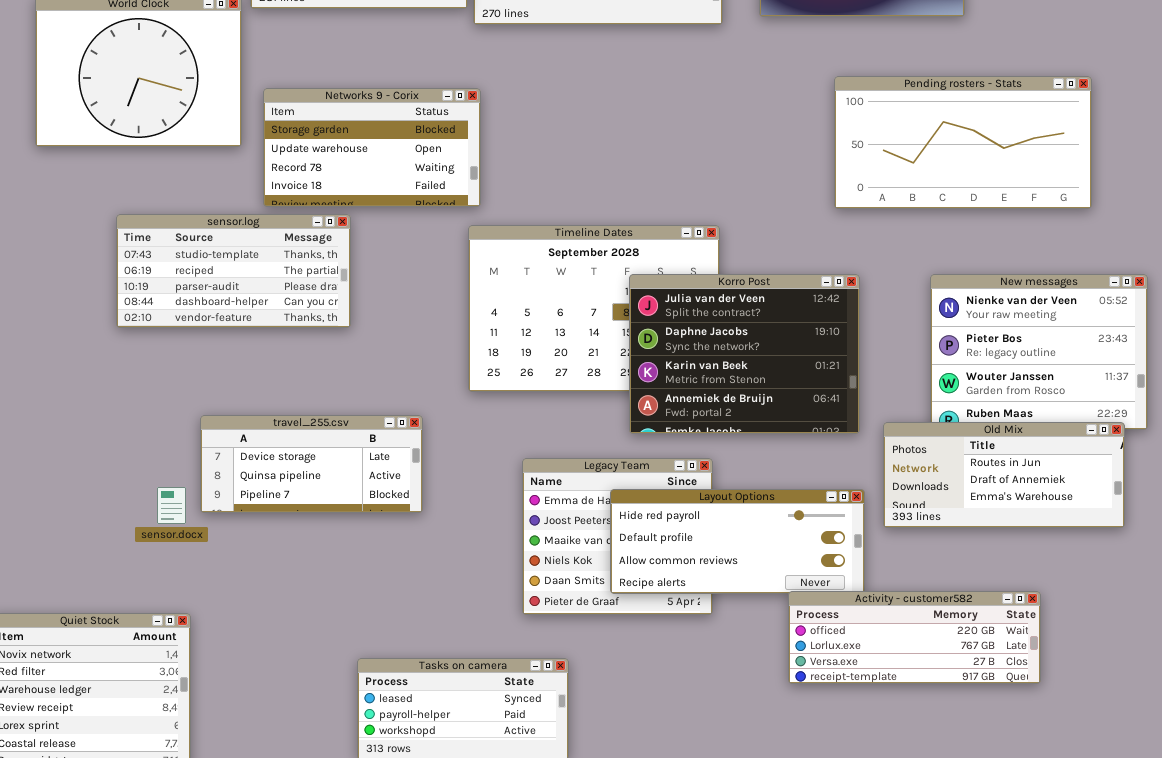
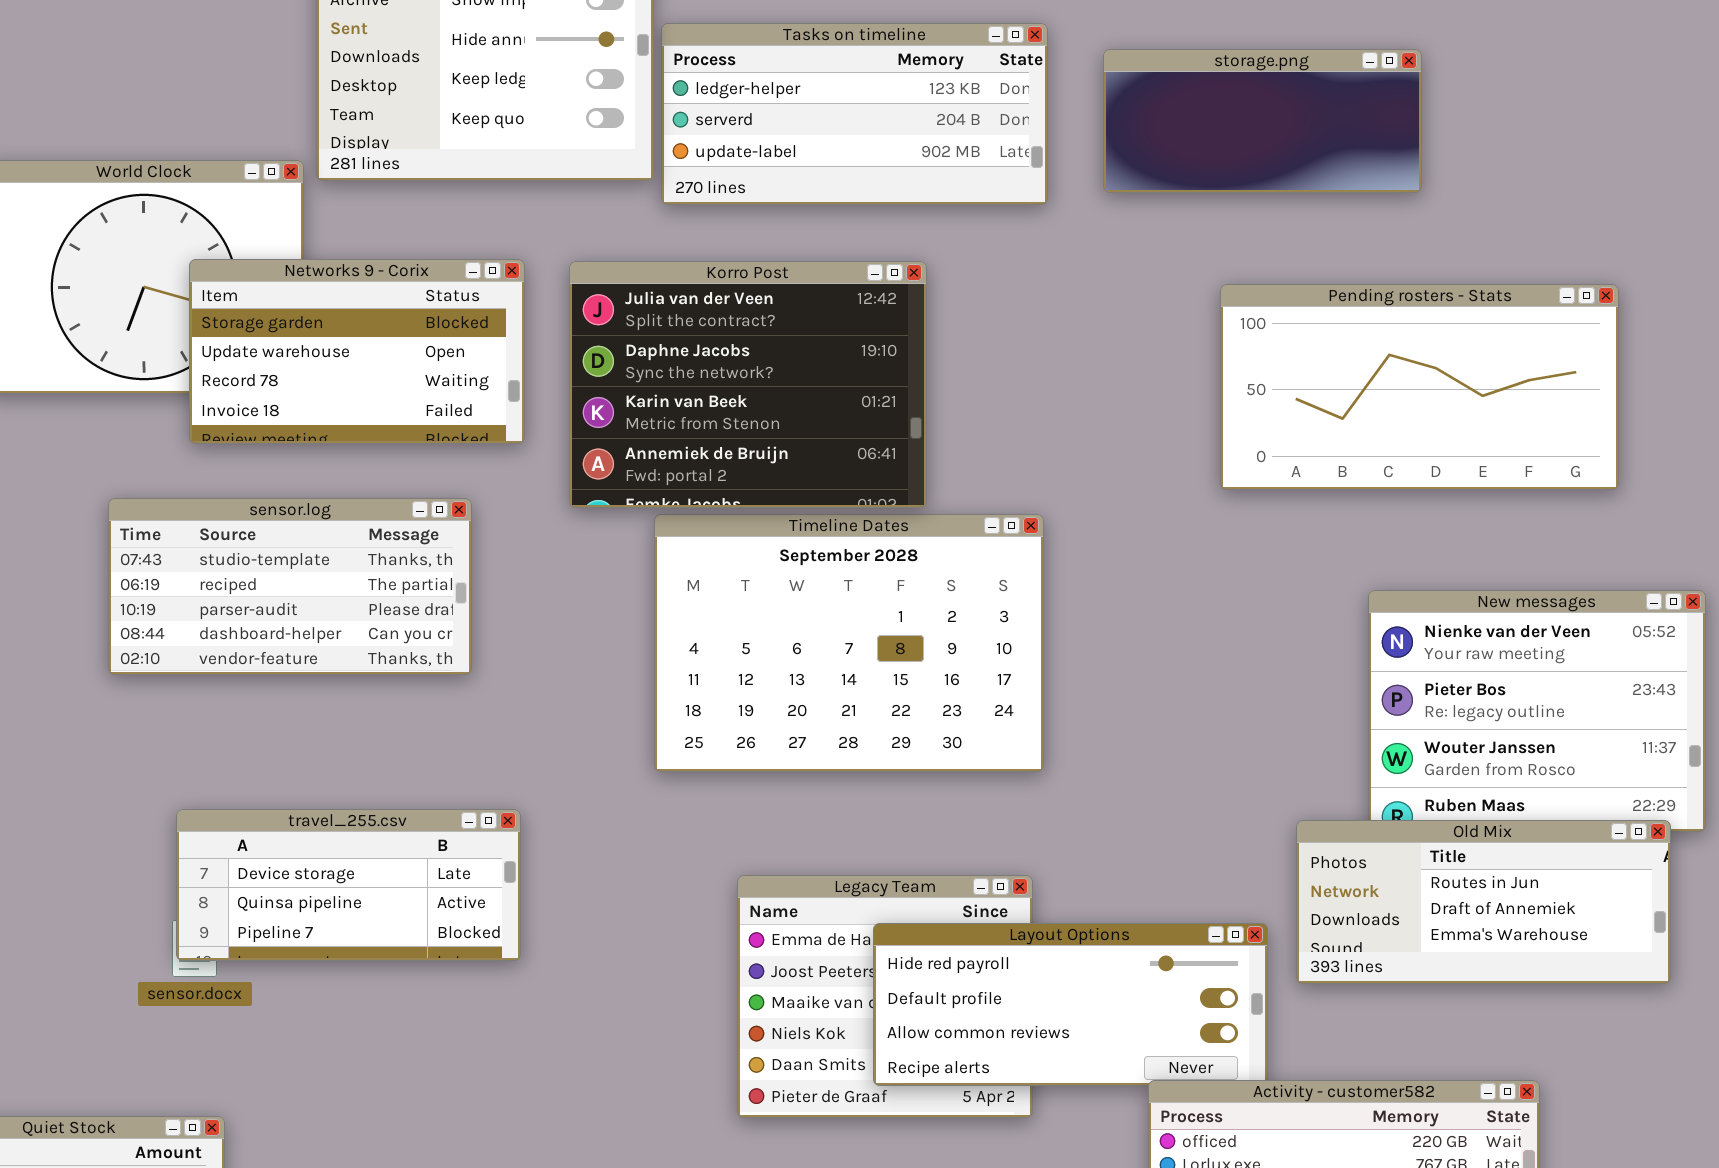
Networks 9 - Corix: [263,88,481,207] -> [189,259,525,444], moved
Korro Post: [629,274,860,434] -> [569,261,927,508], moved
travel_255.csv: [200,415,423,513] -> [176,809,521,961], moved

